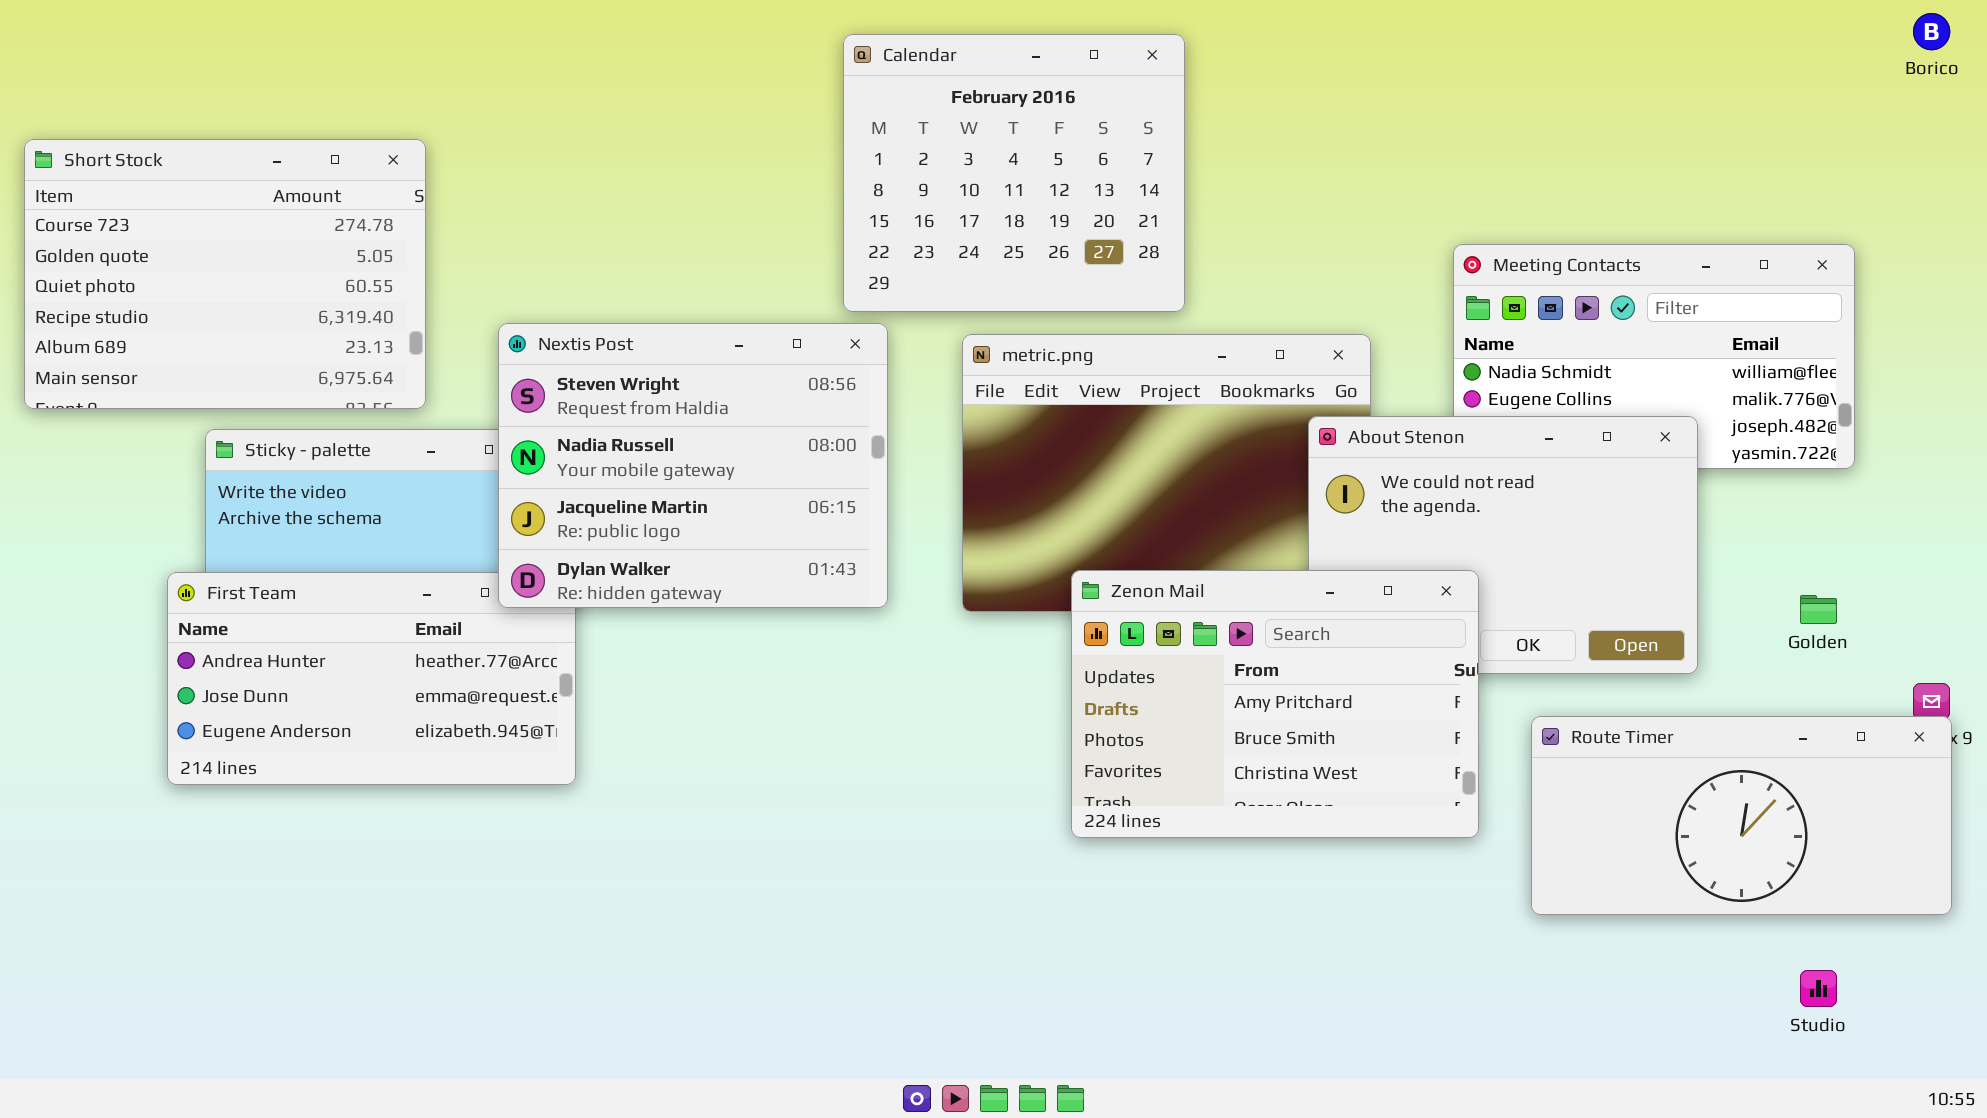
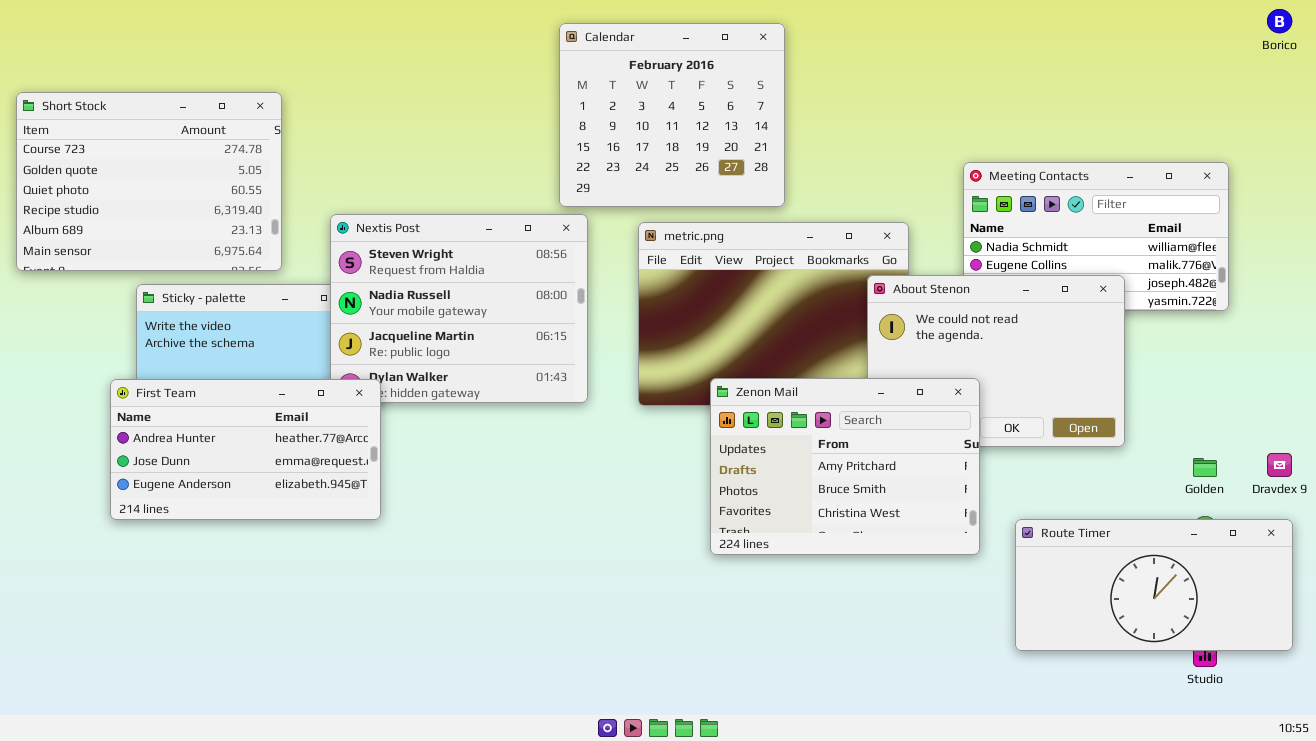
First Team: [167,572,576,785] -> [110,379,381,520], raised
Golden: [1800,595,1837,624] -> [1193,458,1217,477], moved
Route Timer: [1531,716,1952,915] -> [1015,519,1293,651], moved

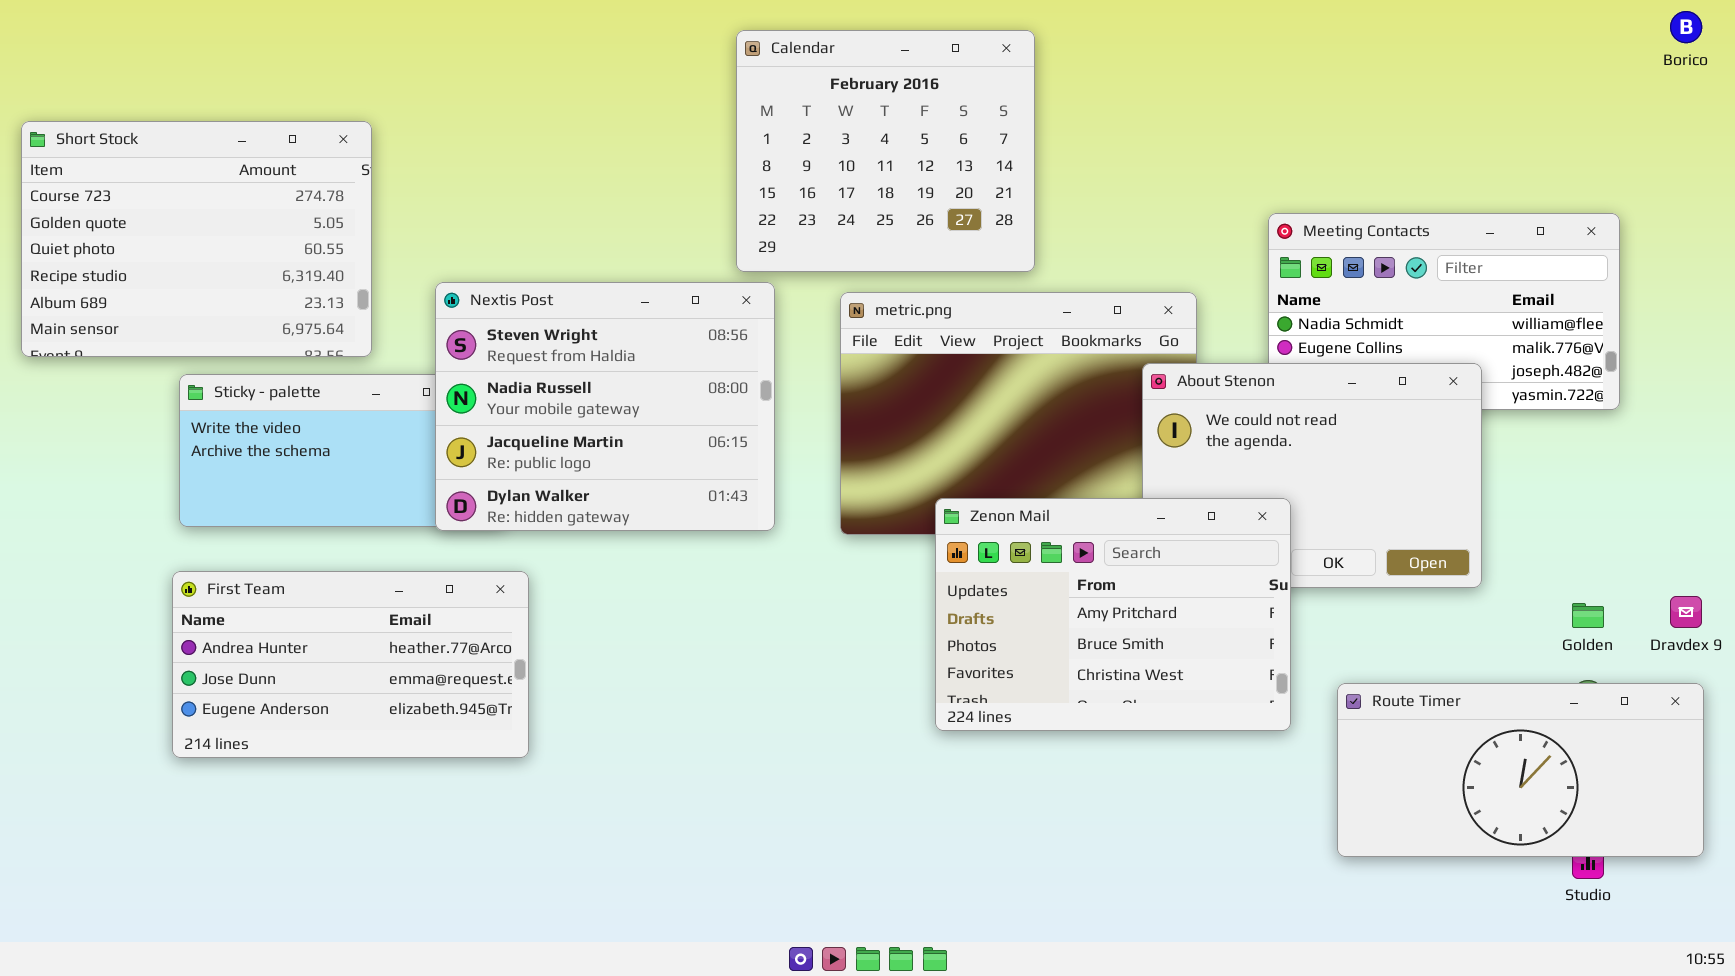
First Team: [110,379,381,520] -> [172,571,529,758], moved

